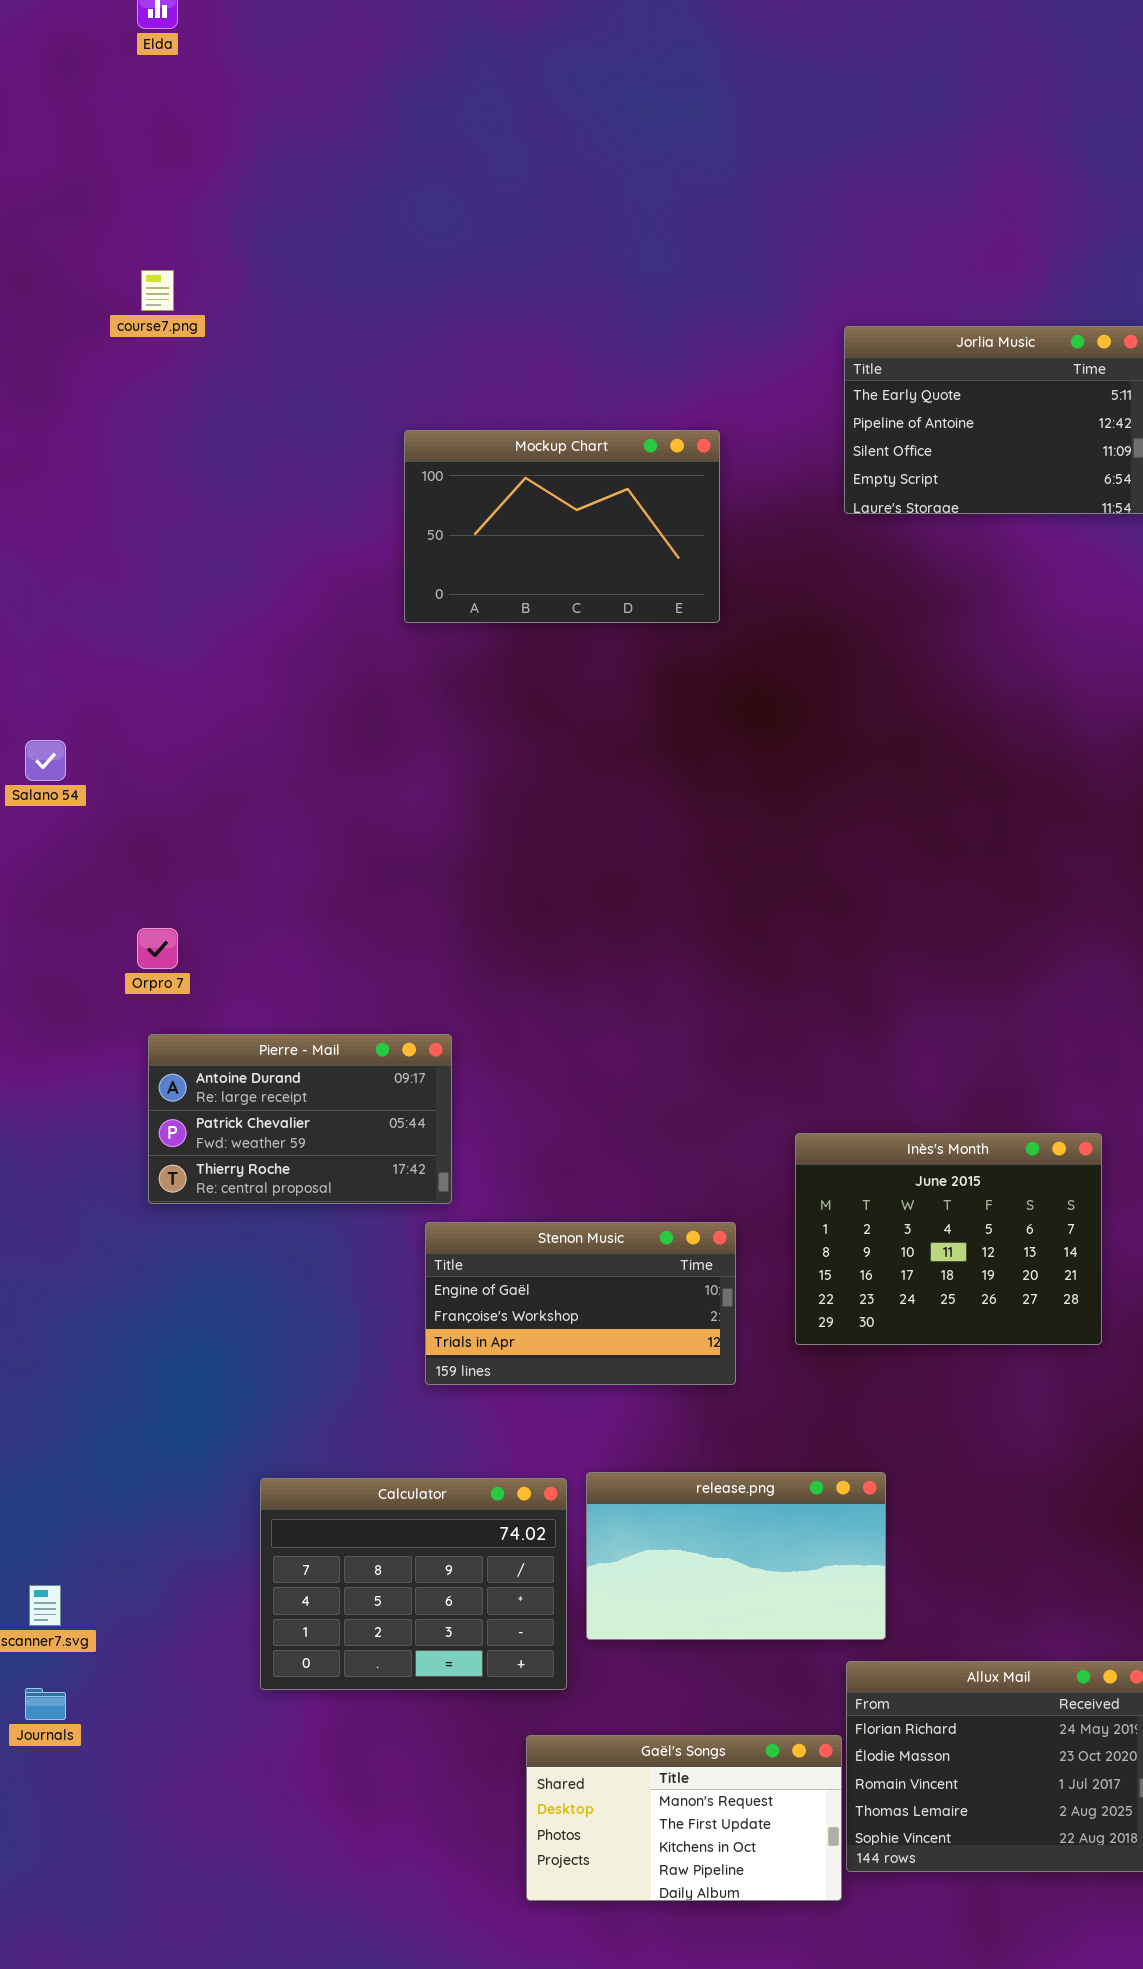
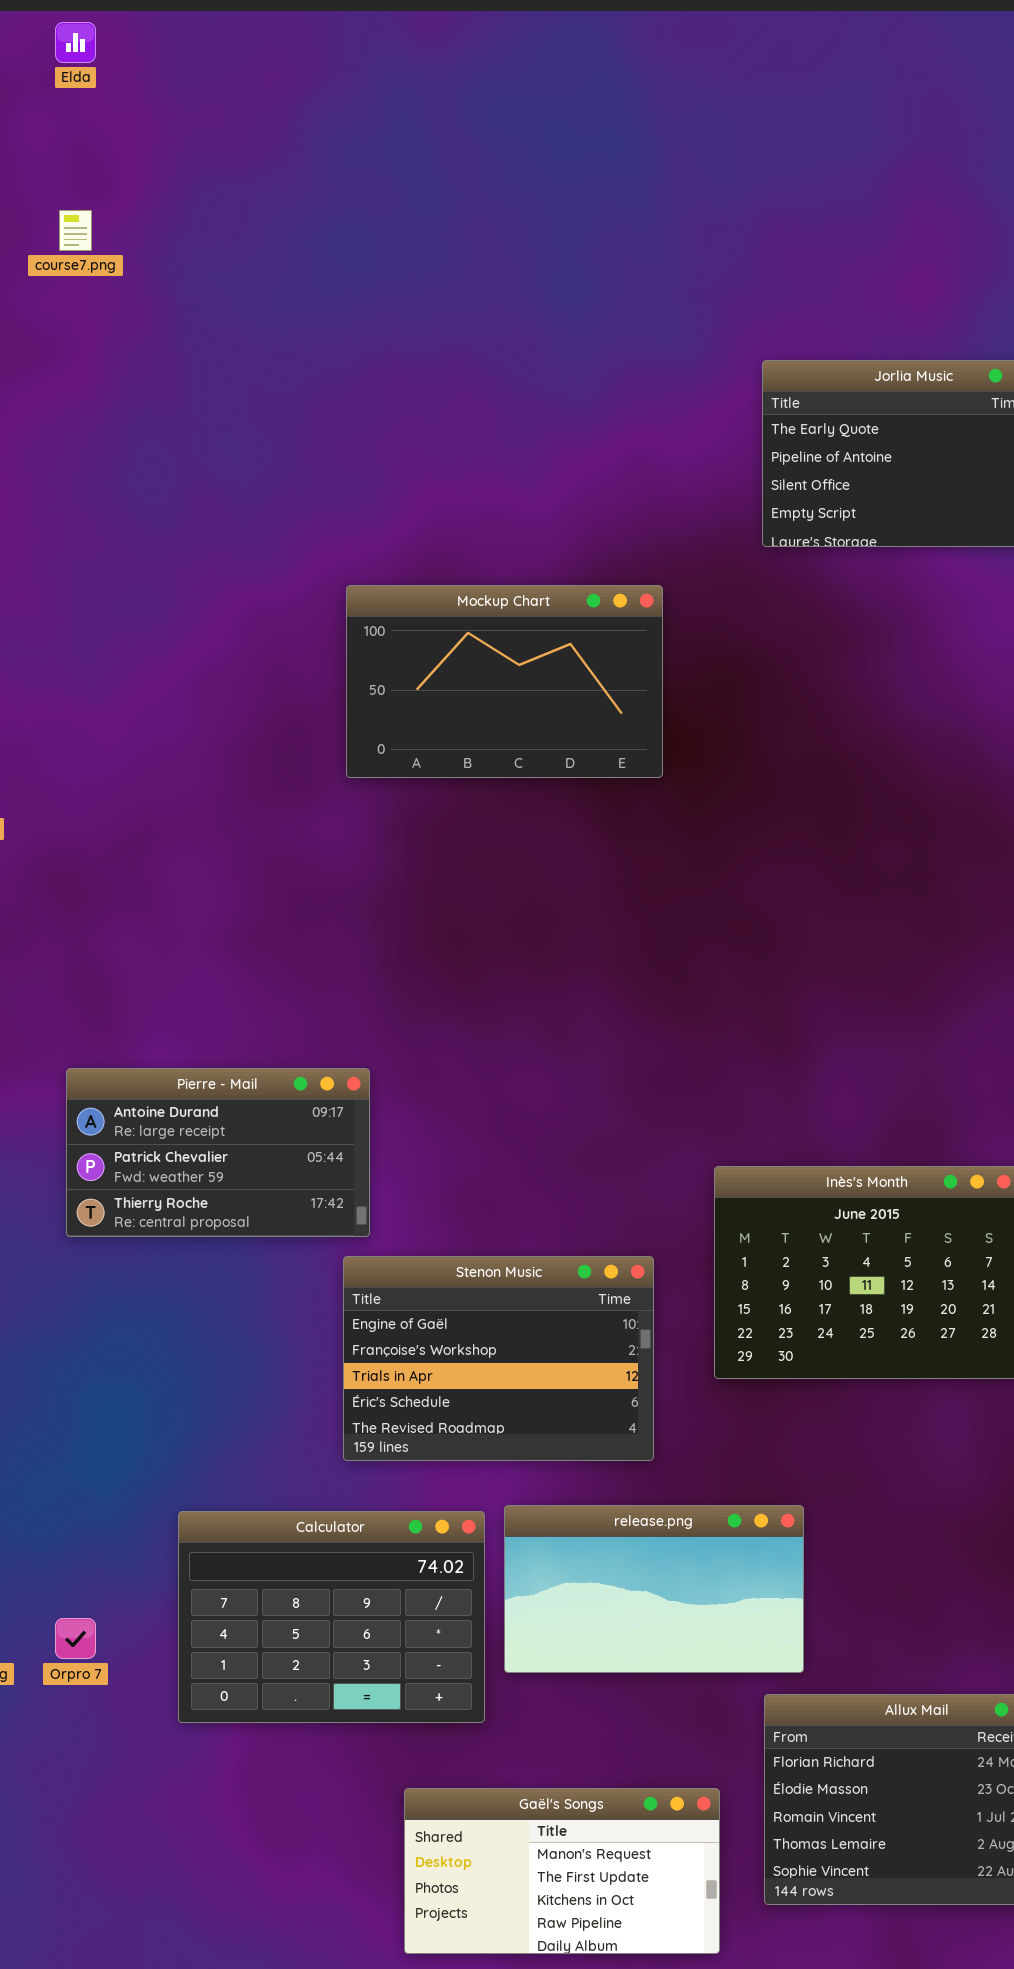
course7.png: [141,270,174,311] -> [59,210,92,251], moved
Mockup Chart: [404,430,720,623] -> [346,585,663,778], moved
Orpro 7: [137,928,178,969] -> [55,1618,96,1659], moved
Stenon Music: [425,1222,736,1385] -> [343,1256,654,1461], resized
Gaël's Songs: [526,1735,842,1901] -> [404,1788,720,1954], moved

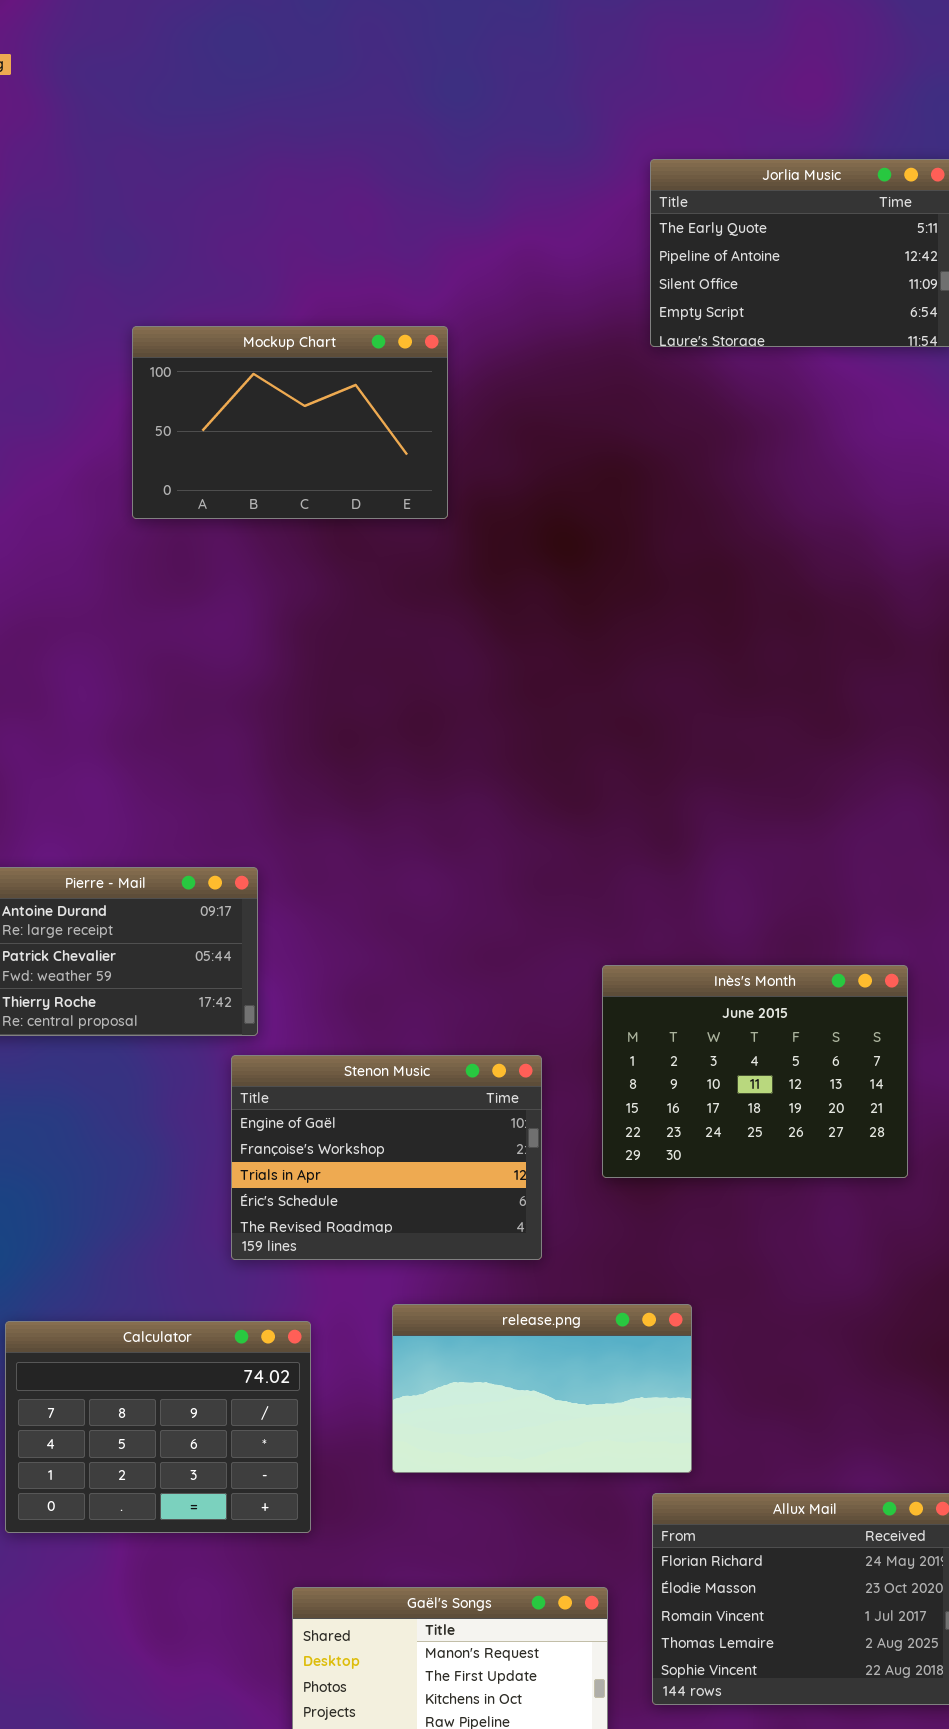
Mockup Chart: [346,585,663,778] -> [132,326,448,519], moved
Calculator: [178,1511,485,1723] -> [5,1321,311,1533], moved

